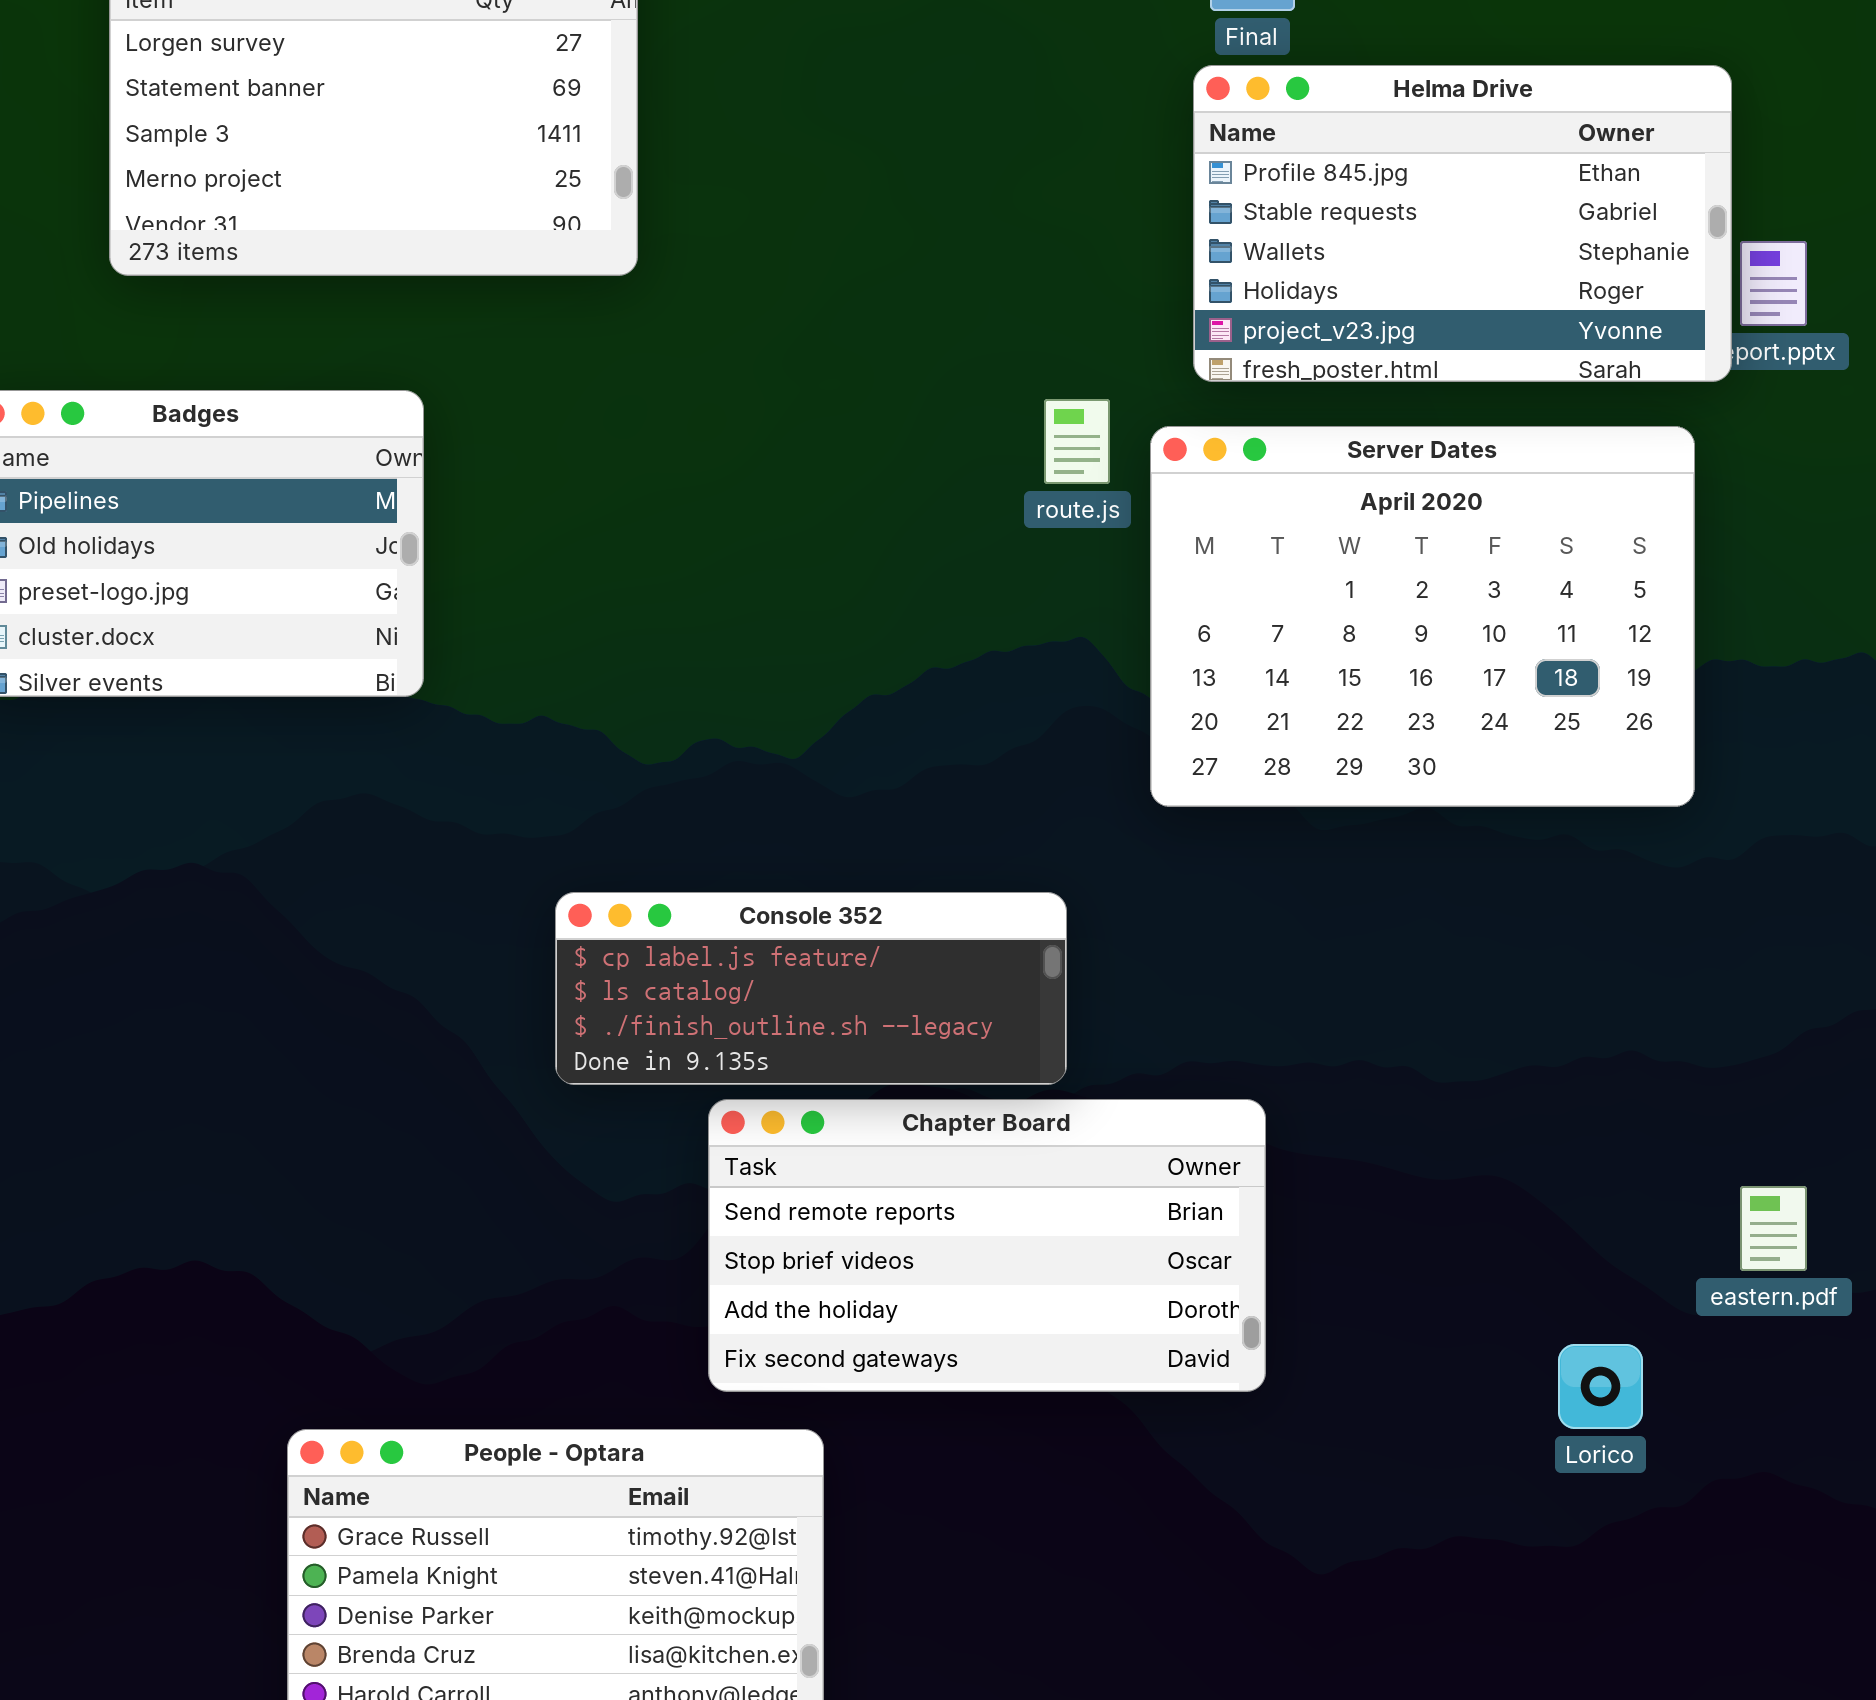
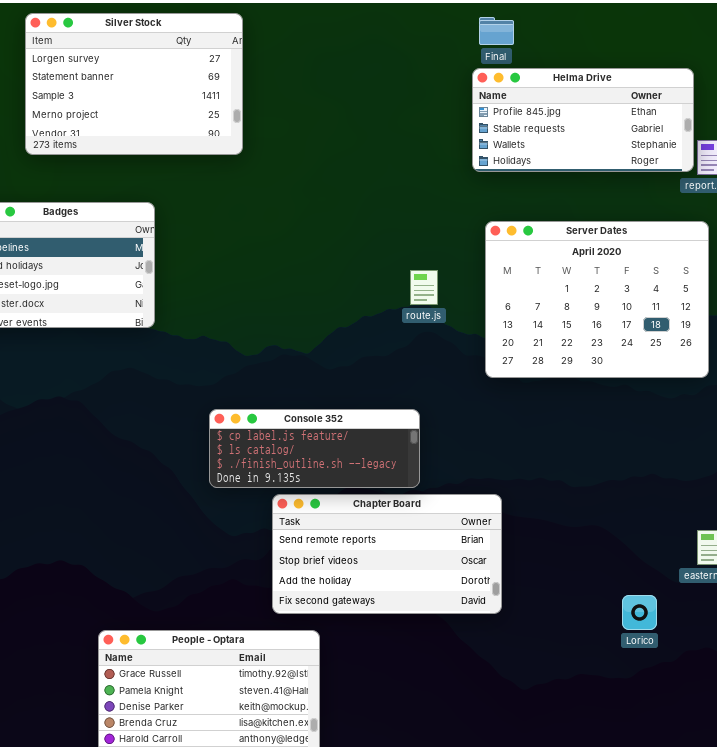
Helma Drive: [1193,65,1732,382] -> [472,68,694,172], resized
route.js: [1044,399,1110,484] -> [410,270,438,305], moved
Server Dates: [1150,426,1695,807] -> [485,221,709,378], moved

